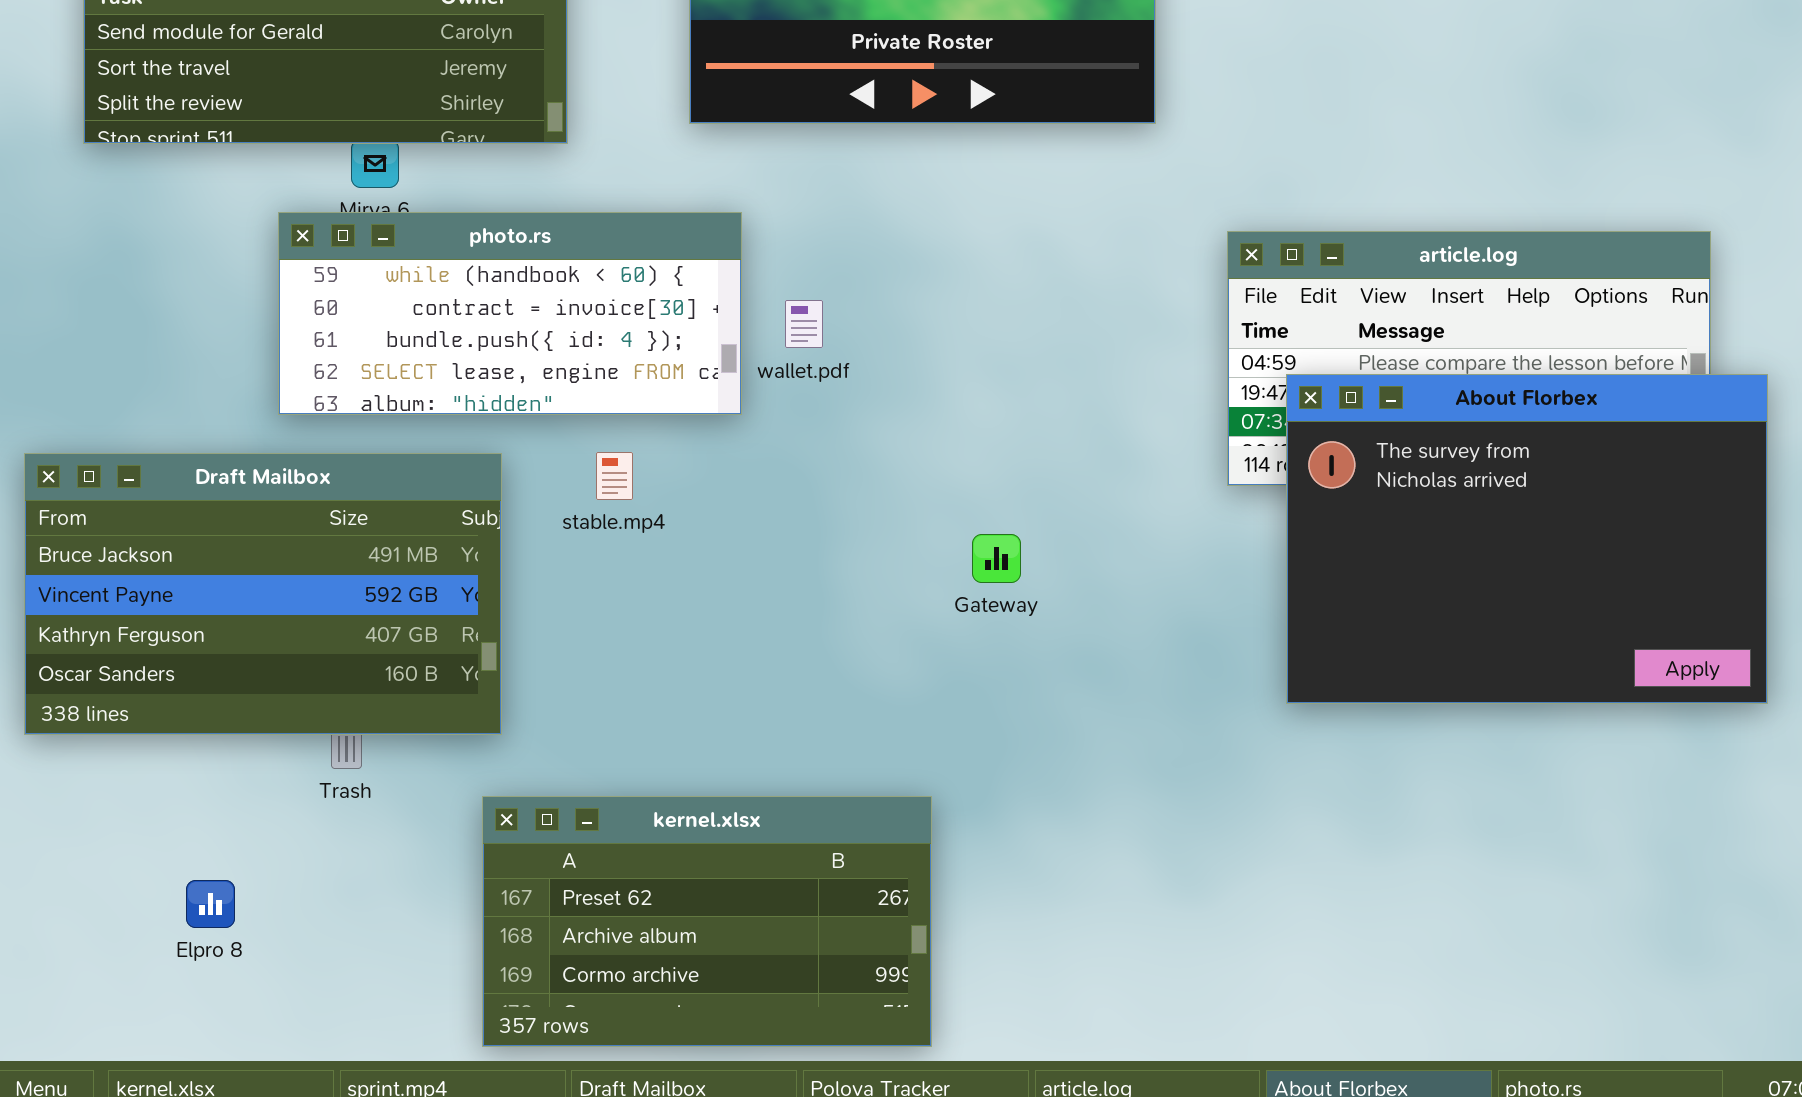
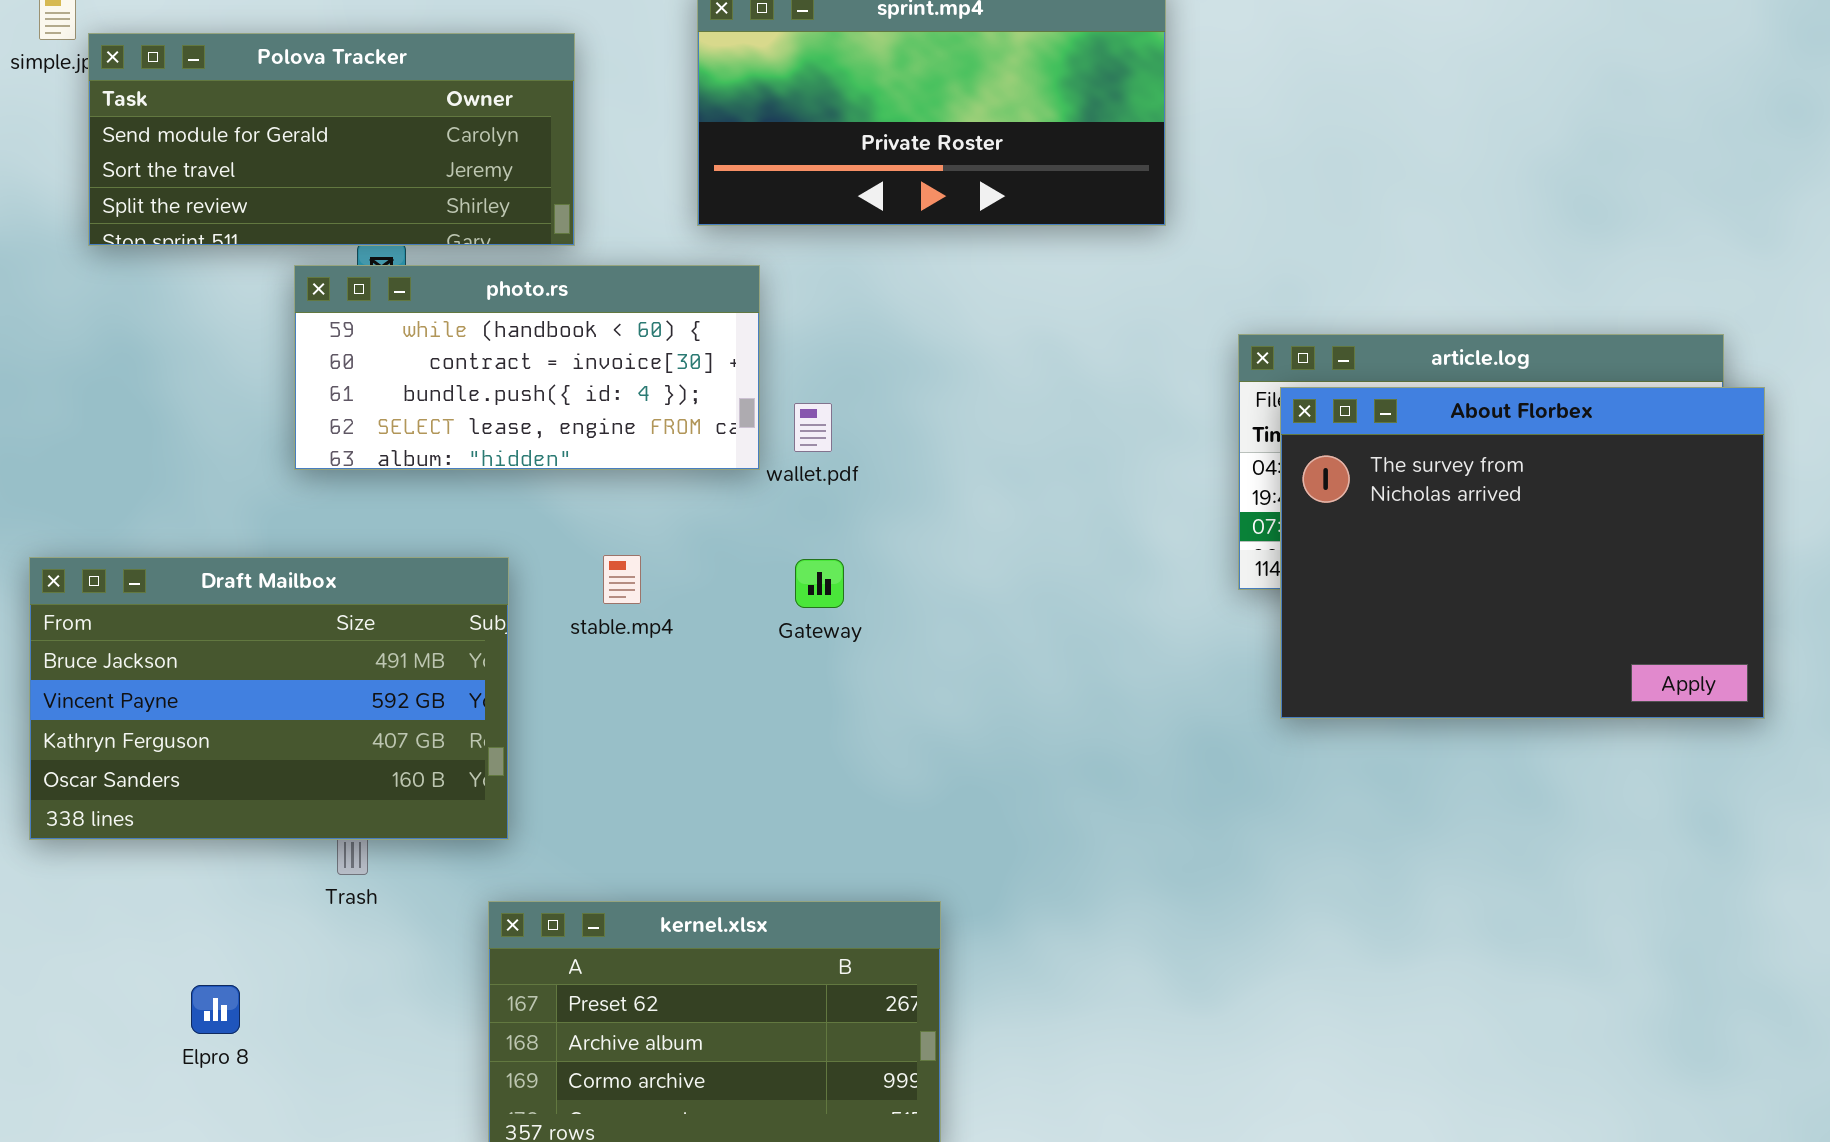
photo.rs: [278,212,742,415] -> [294,265,760,470], moved
About Florbex: [1286,374,1768,704] -> [1280,387,1765,719], moved
Gateway: [972,534,1021,583] -> [795,559,844,608], moved

